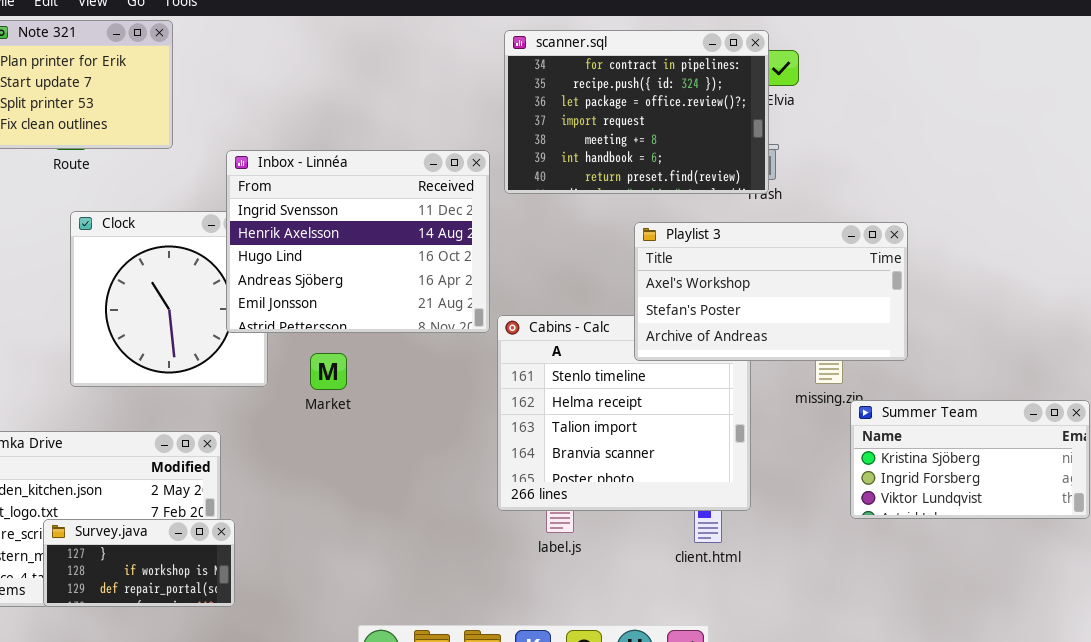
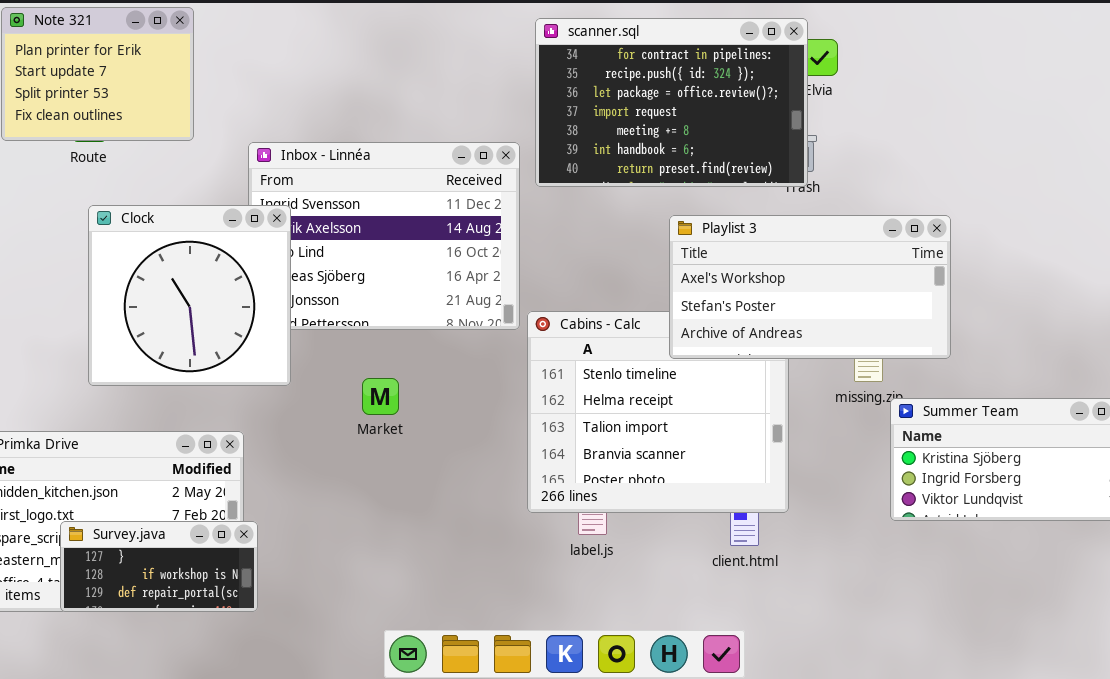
Clock: [70,211,268,387] -> [88,205,291,386], raised
Market: [310,353,347,390] -> [362,378,399,415], moved

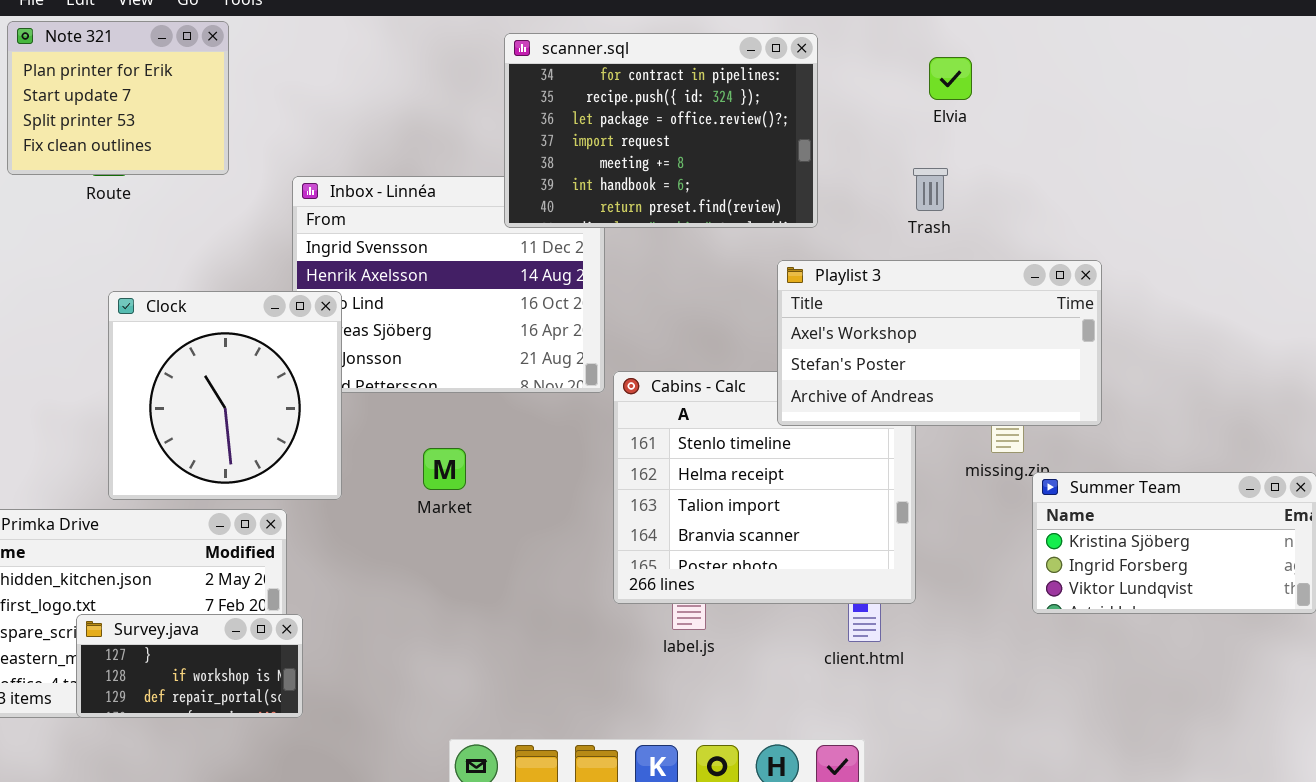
scanner.sql: [535,18,808,187] -> [504,33,818,228], moved
Clock: [88,205,291,386] -> [108,291,342,500], moved

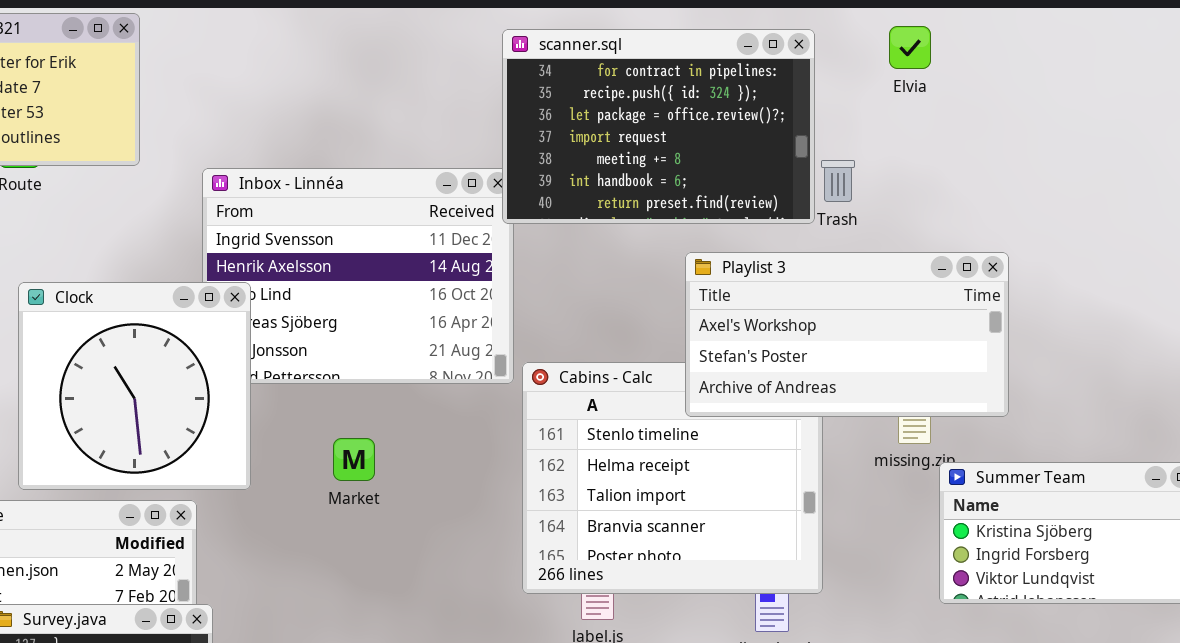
scanner.sql: [504,33,818,228] -> [502,29,815,224], moved
Elvia: [929,57,972,100] -> [889,26,931,69], moved

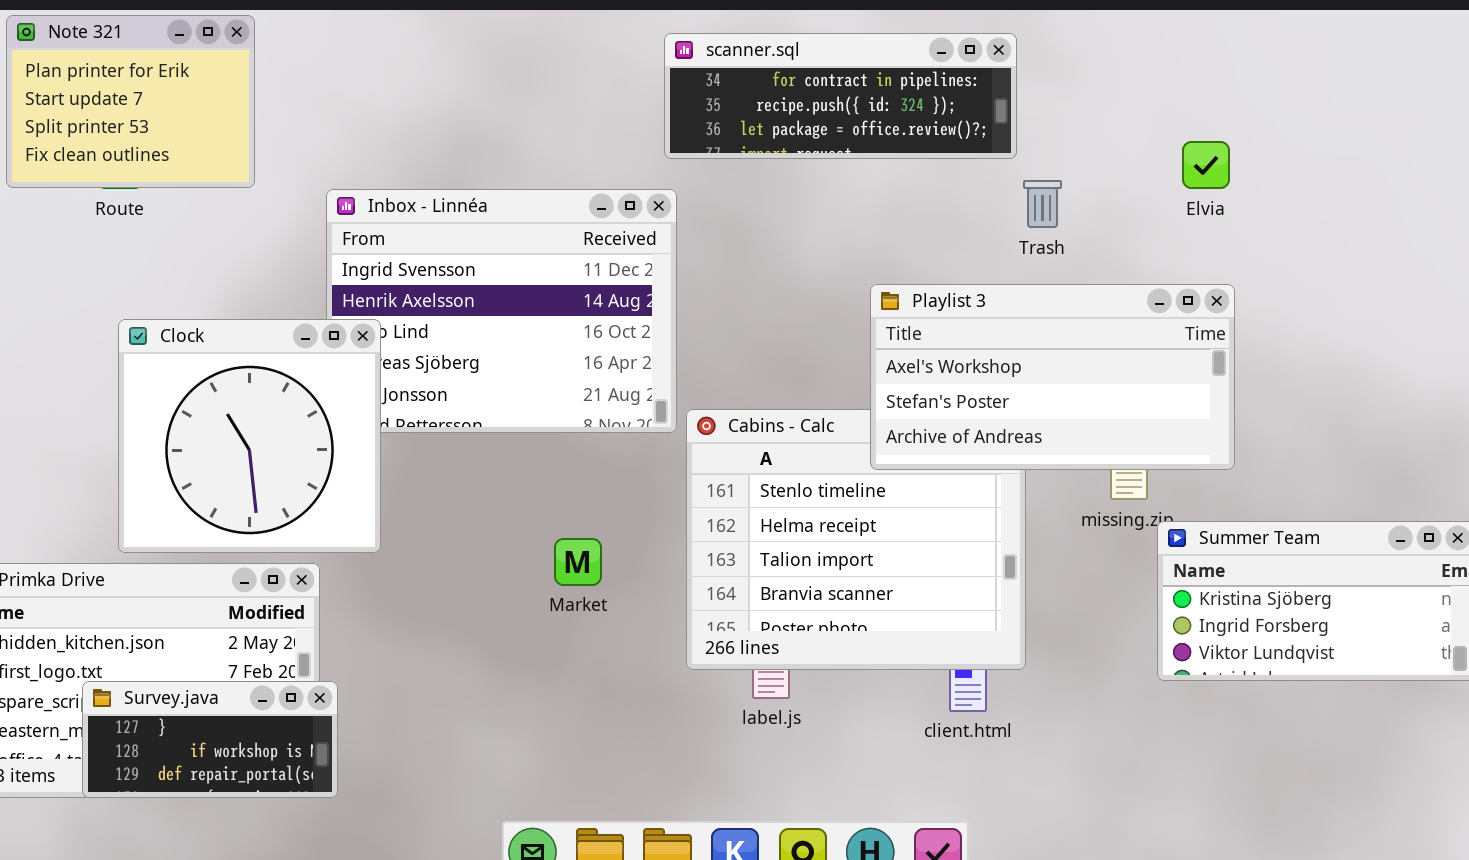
Elvia: [889,26,931,69] -> [1182,141,1230,189], moved
scanner.sql: [502,29,815,224] -> [664,33,1017,159], resized
Market: [333,438,375,481] -> [554,538,602,586], moved

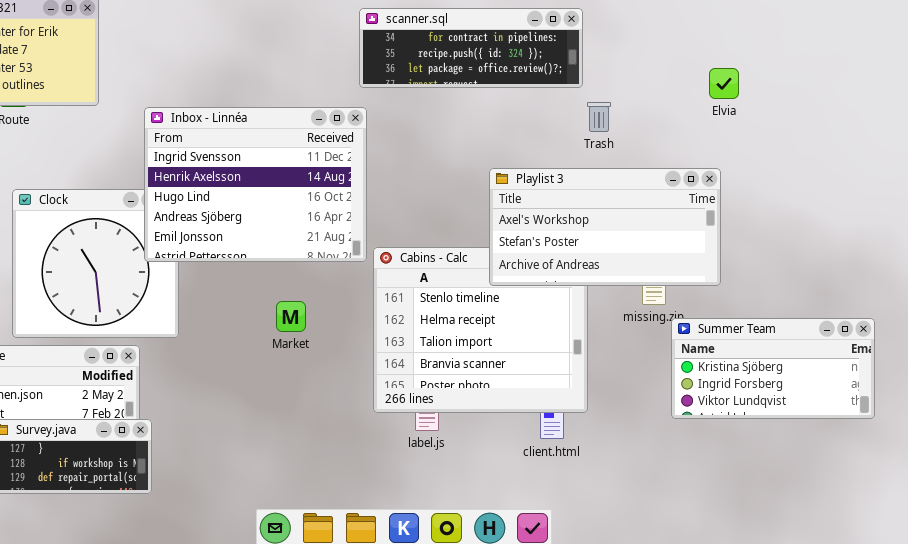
Elvia: [1182,141,1230,189] -> [709,68,739,99], moved
Inbox - Linnéa: [326,189,677,433] -> [144,107,367,262], raised
Market: [554,538,602,586] -> [276,301,306,332], moved

